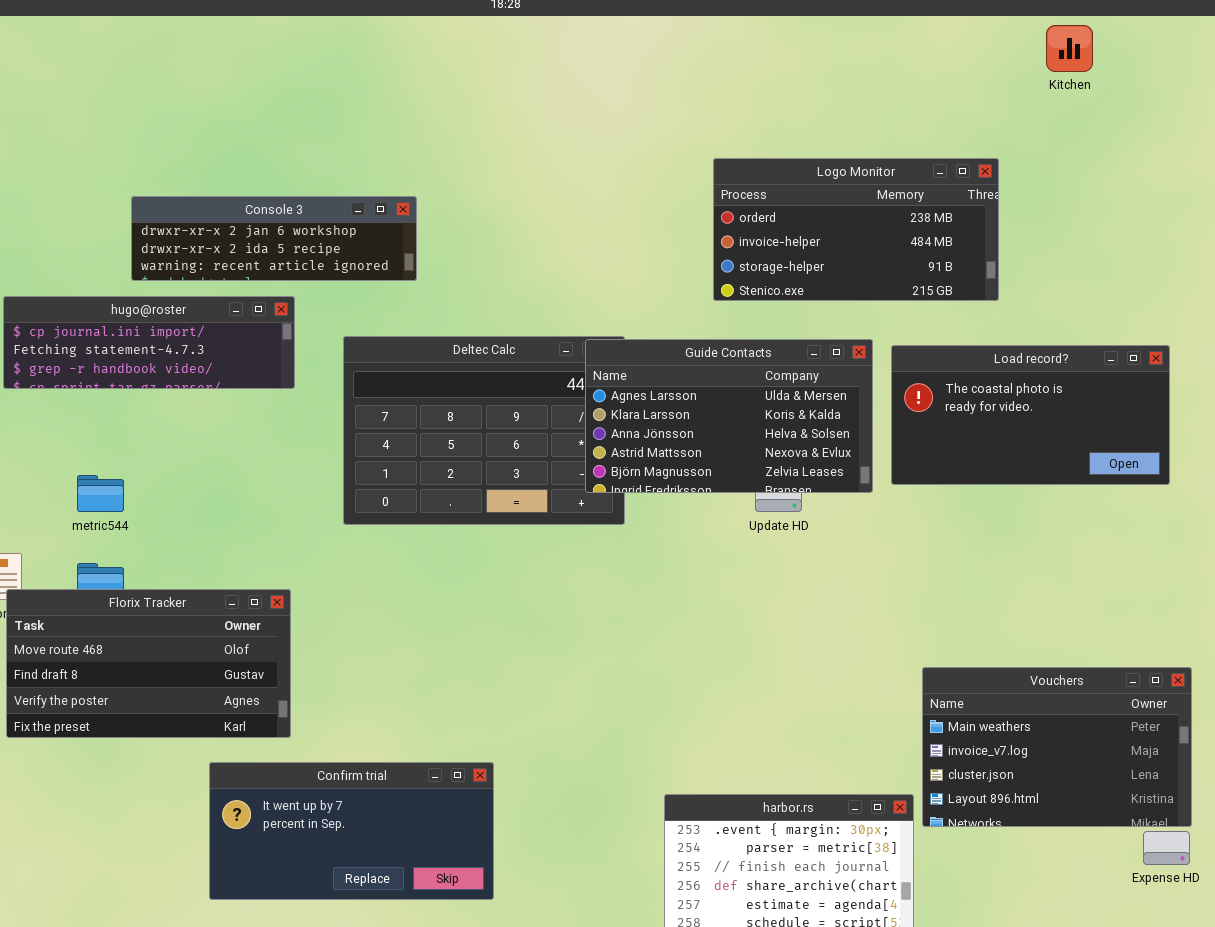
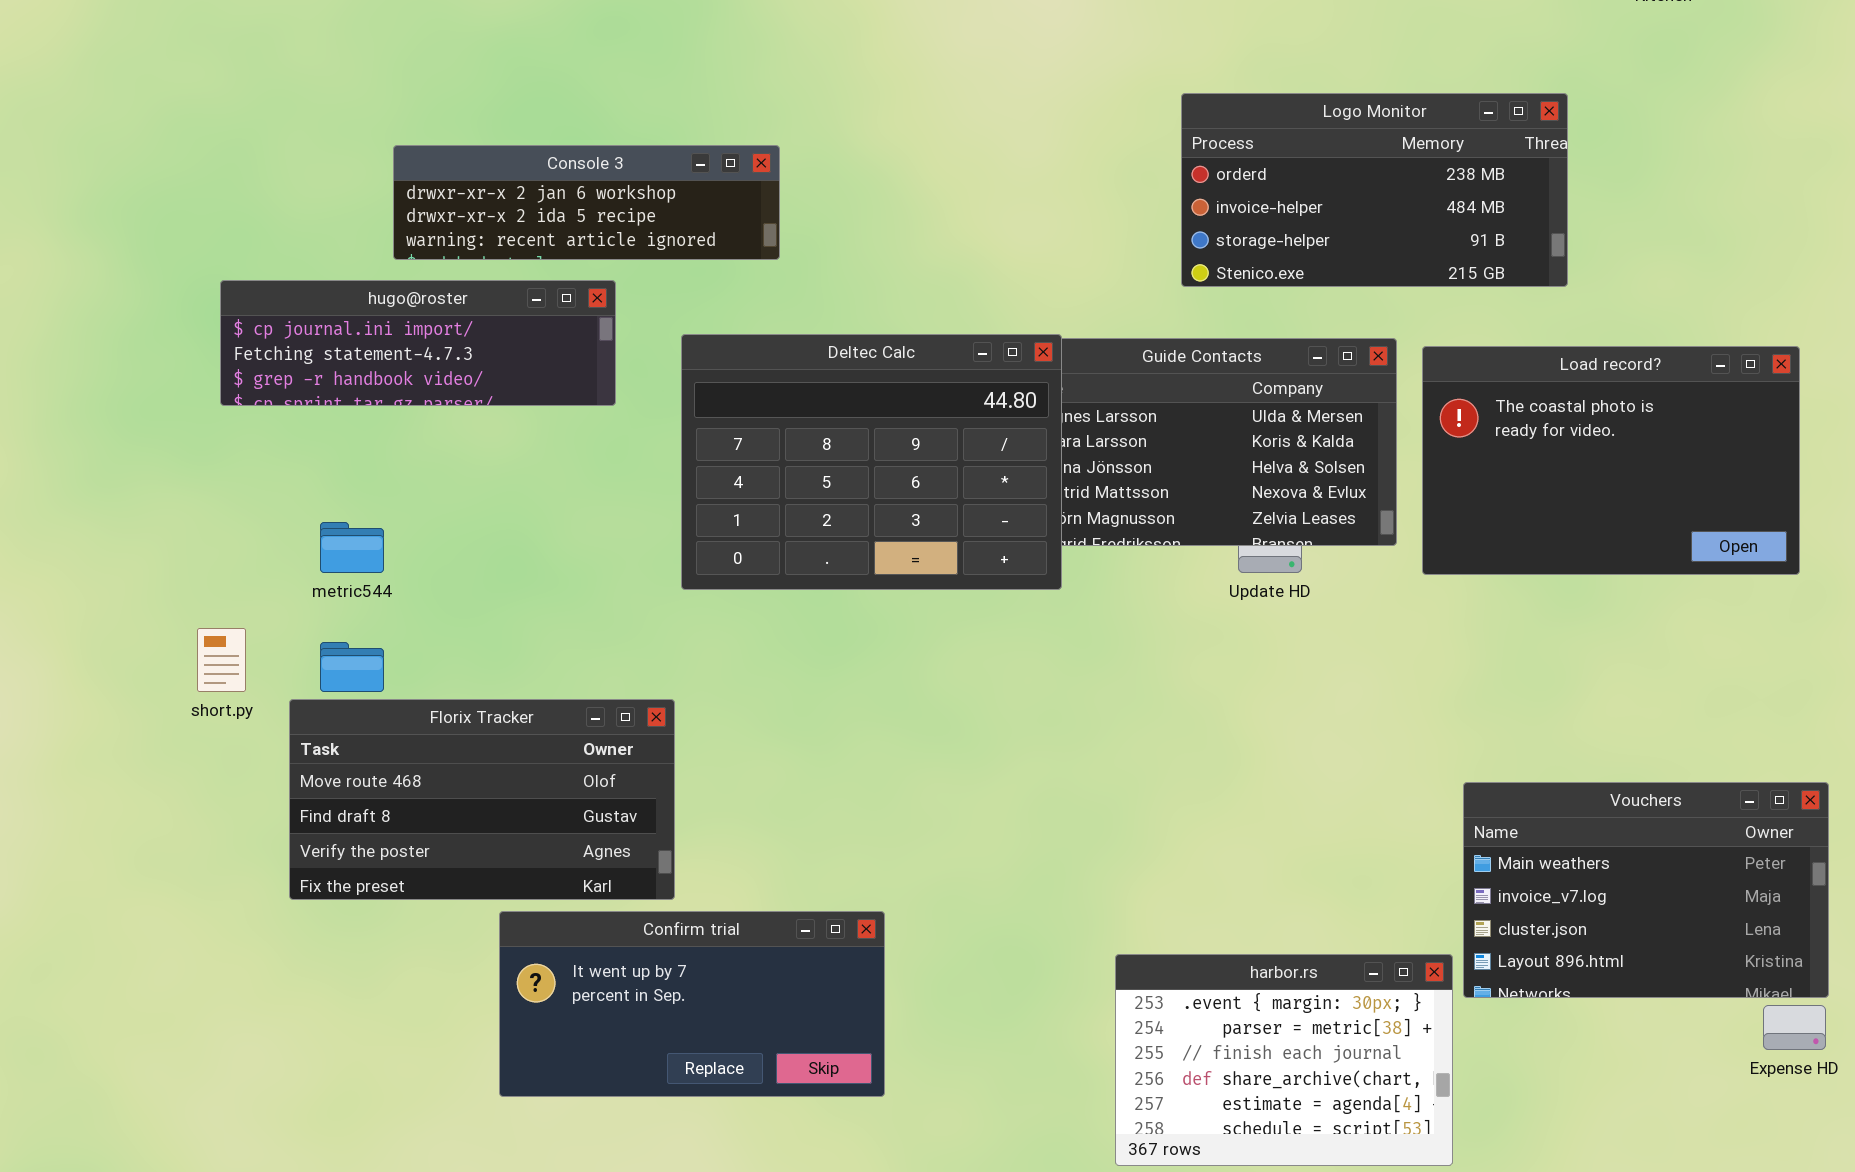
Deltec Calc: [343,336,625,525] -> [681,334,1062,590], raised
Load record?: [891,345,1170,485] -> [1422,346,1800,575], resized
Florix Tracker: [6,589,291,738] -> [289,699,675,900], moved

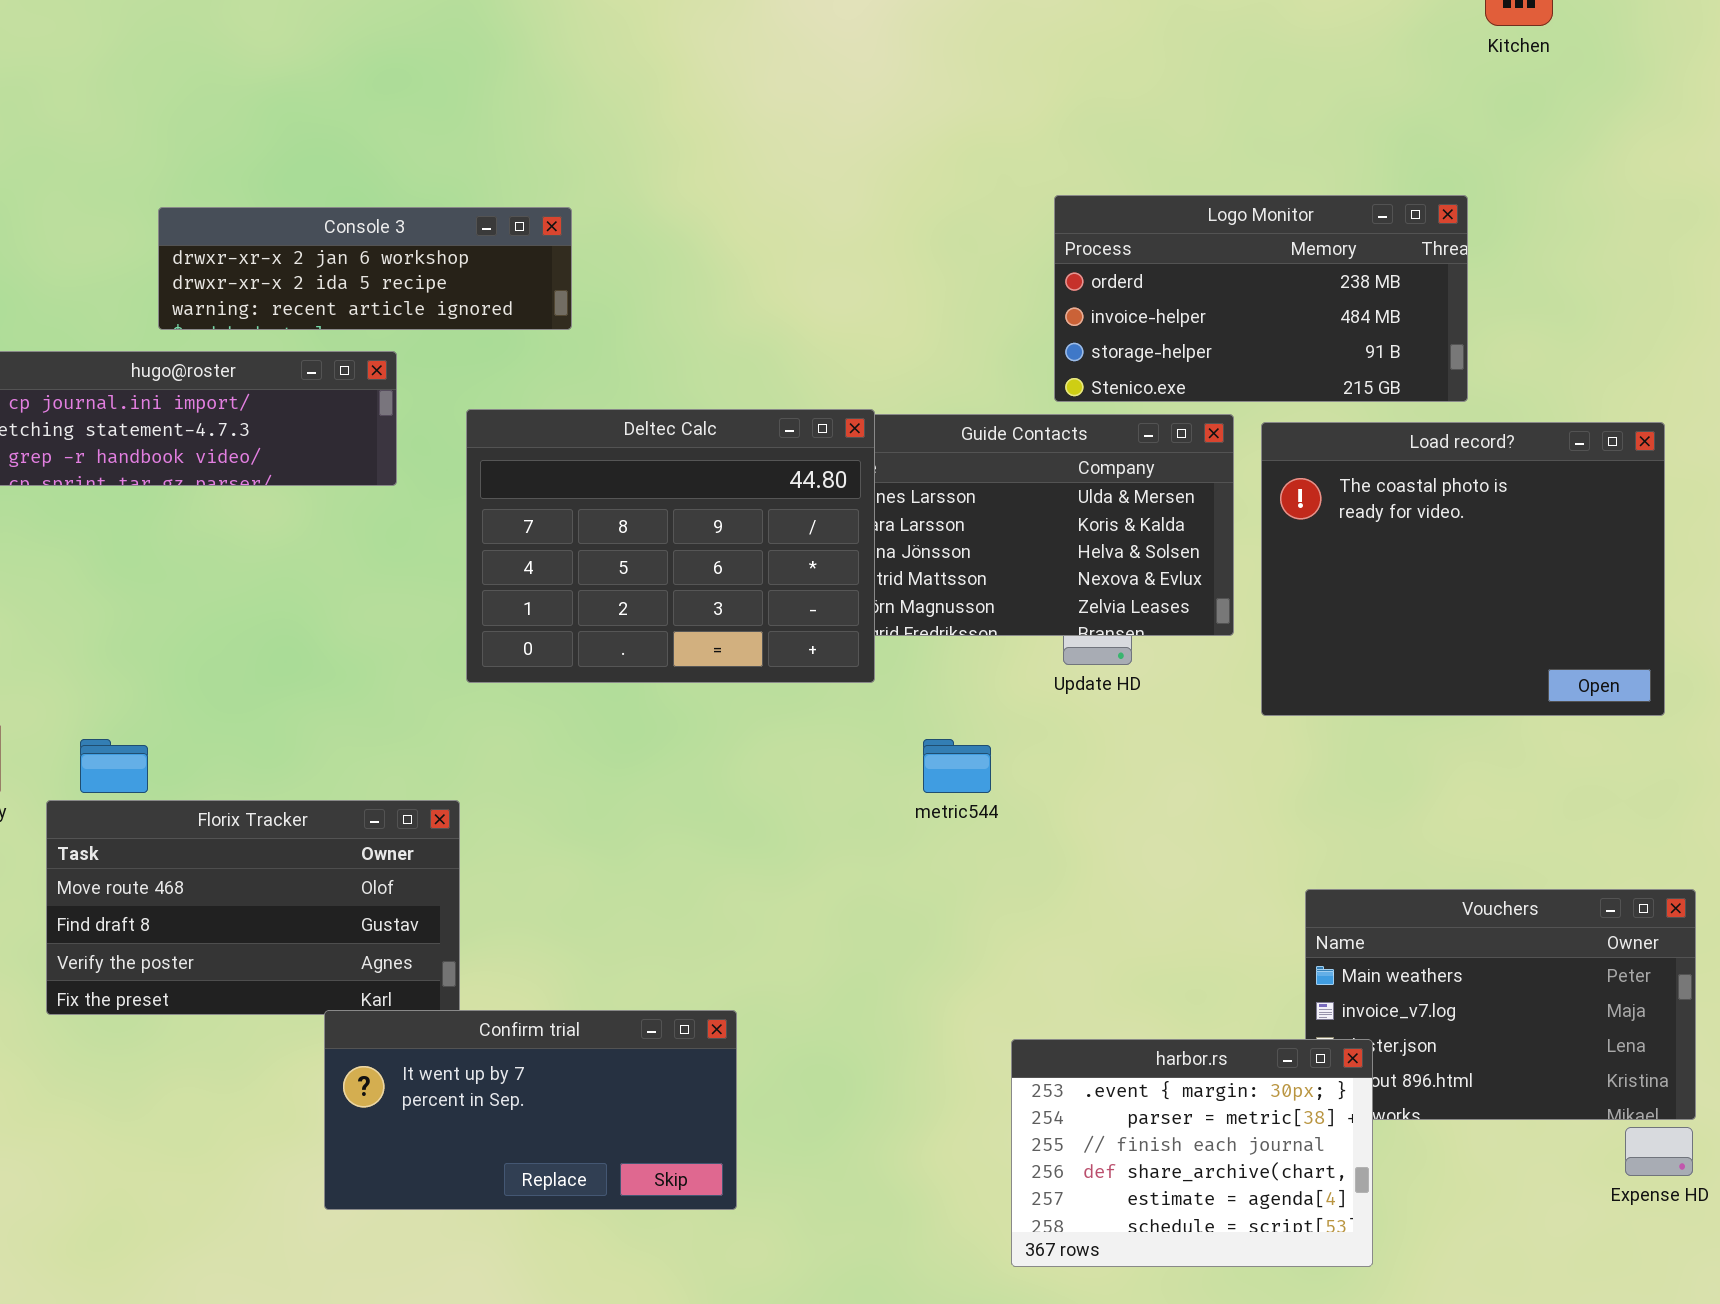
Logo Monitor: [1181,93,1568,287] -> [1054,195,1468,402], moved
Load record?: [1422,346,1800,575] -> [1261,422,1665,716], resized
metric544: [320,522,384,573] -> [923,739,991,793], moved
Confirm trial: [499,911,885,1097] -> [324,1010,737,1210], moved
harbor.rs: [1115,954,1453,1166] -> [1011,1039,1373,1267], moved

